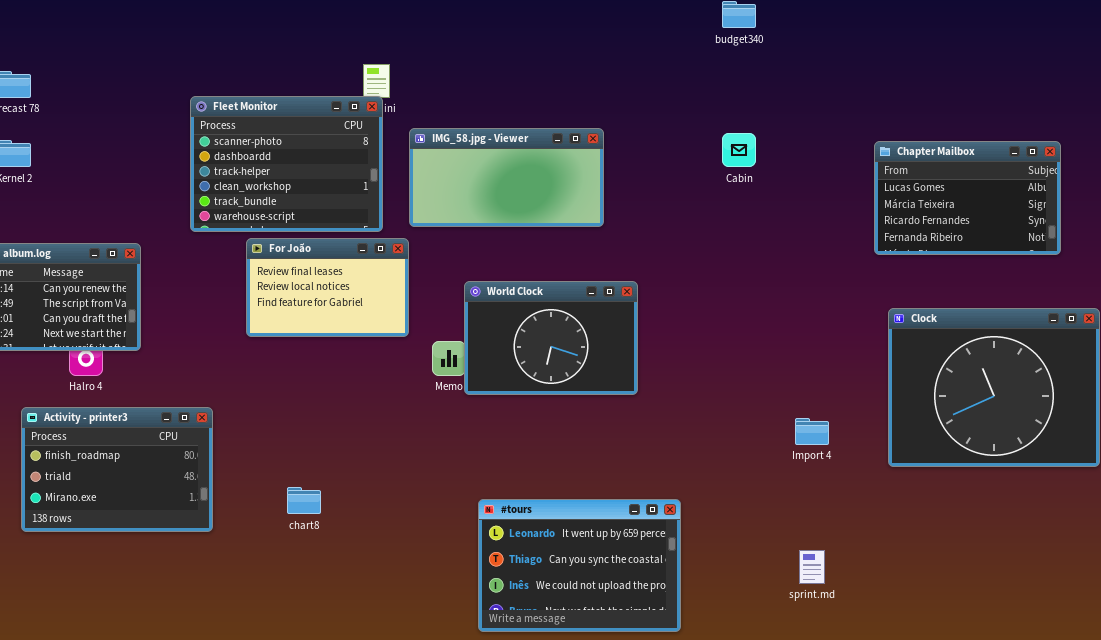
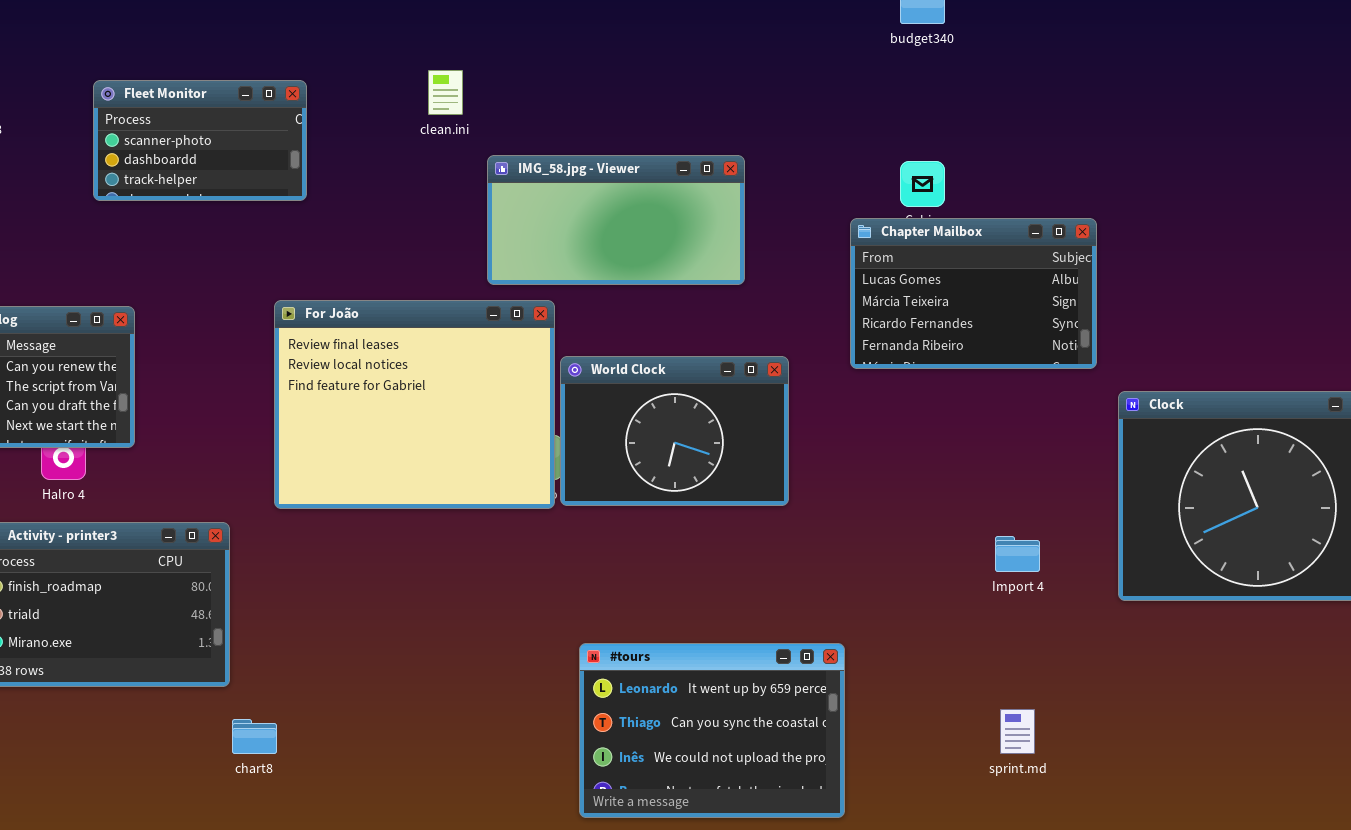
Fleet Monitor: [190,96,383,232] -> [93,80,307,201], moved, resized
Chapter Mailbox: [874,141,1061,255] -> [850,218,1097,369], moved
For João: [246,238,409,337] -> [274,300,555,509], resized
chart8: [287,487,321,514] -> [232,719,277,754], moved

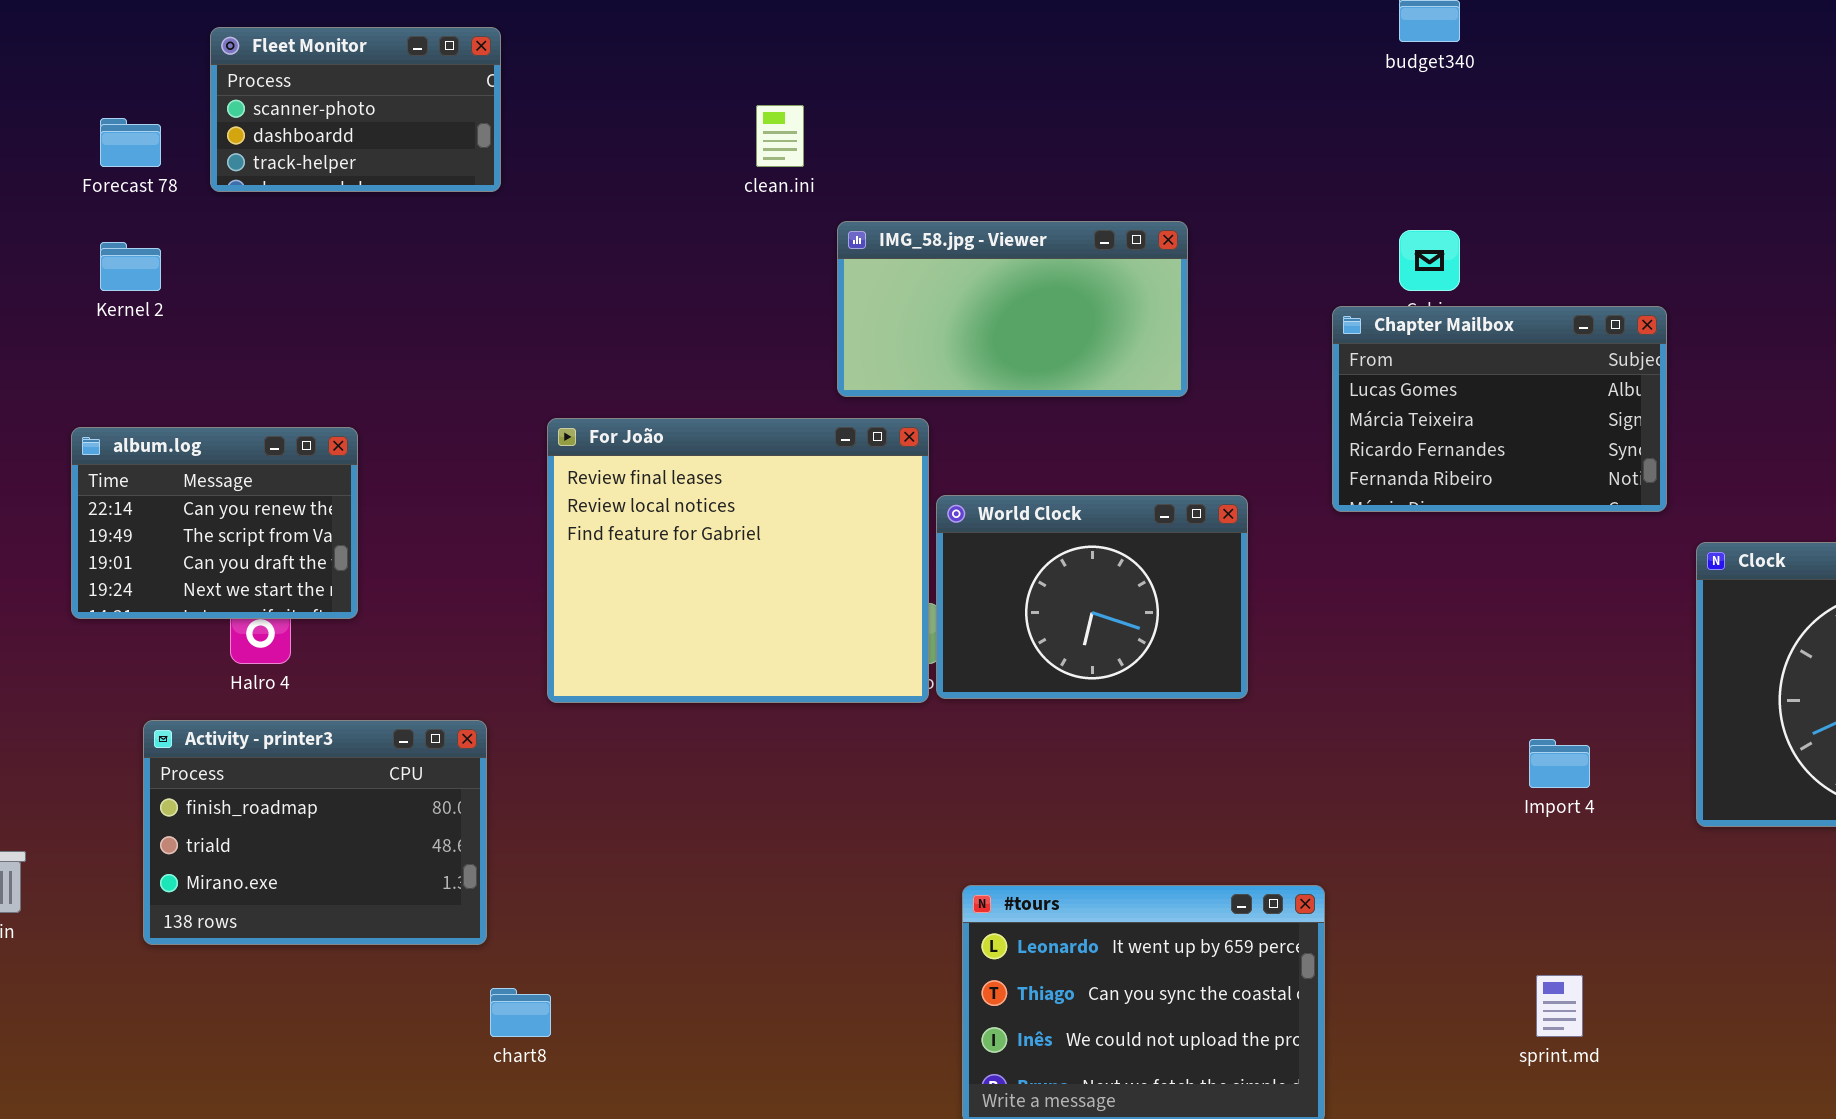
Fleet Monitor: [93,80,307,201] -> [210,27,501,192], moved

